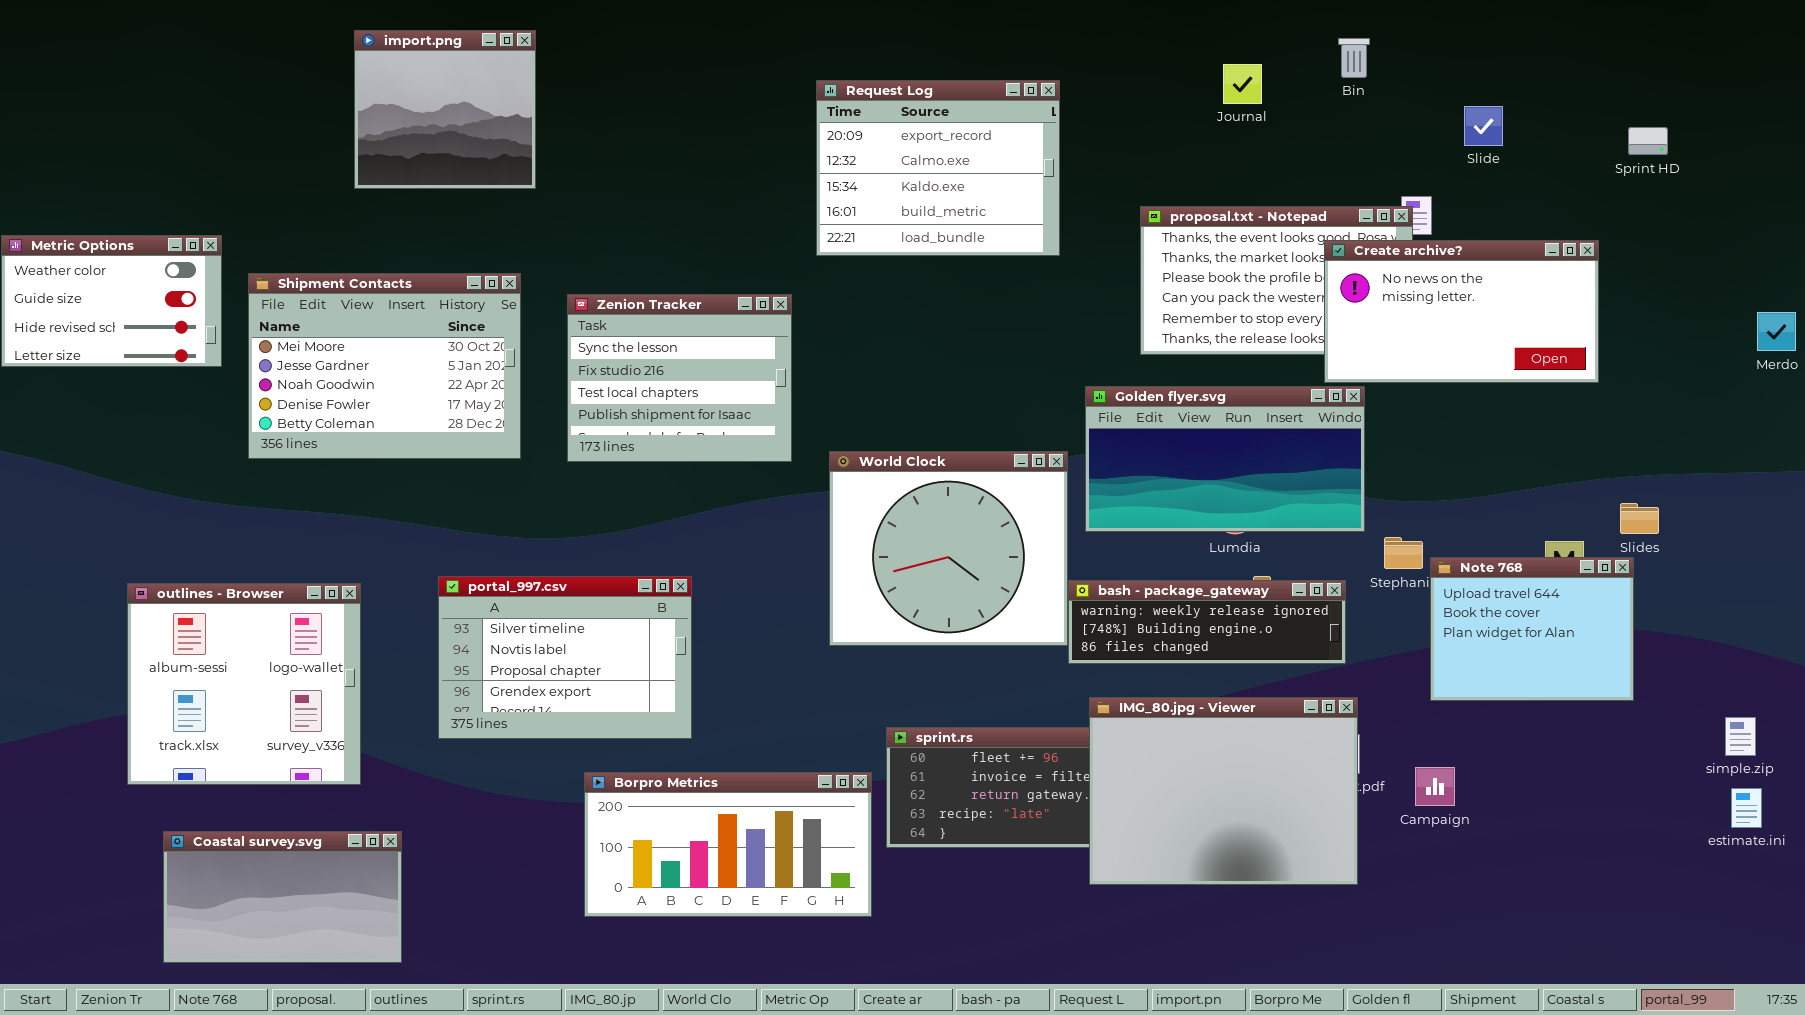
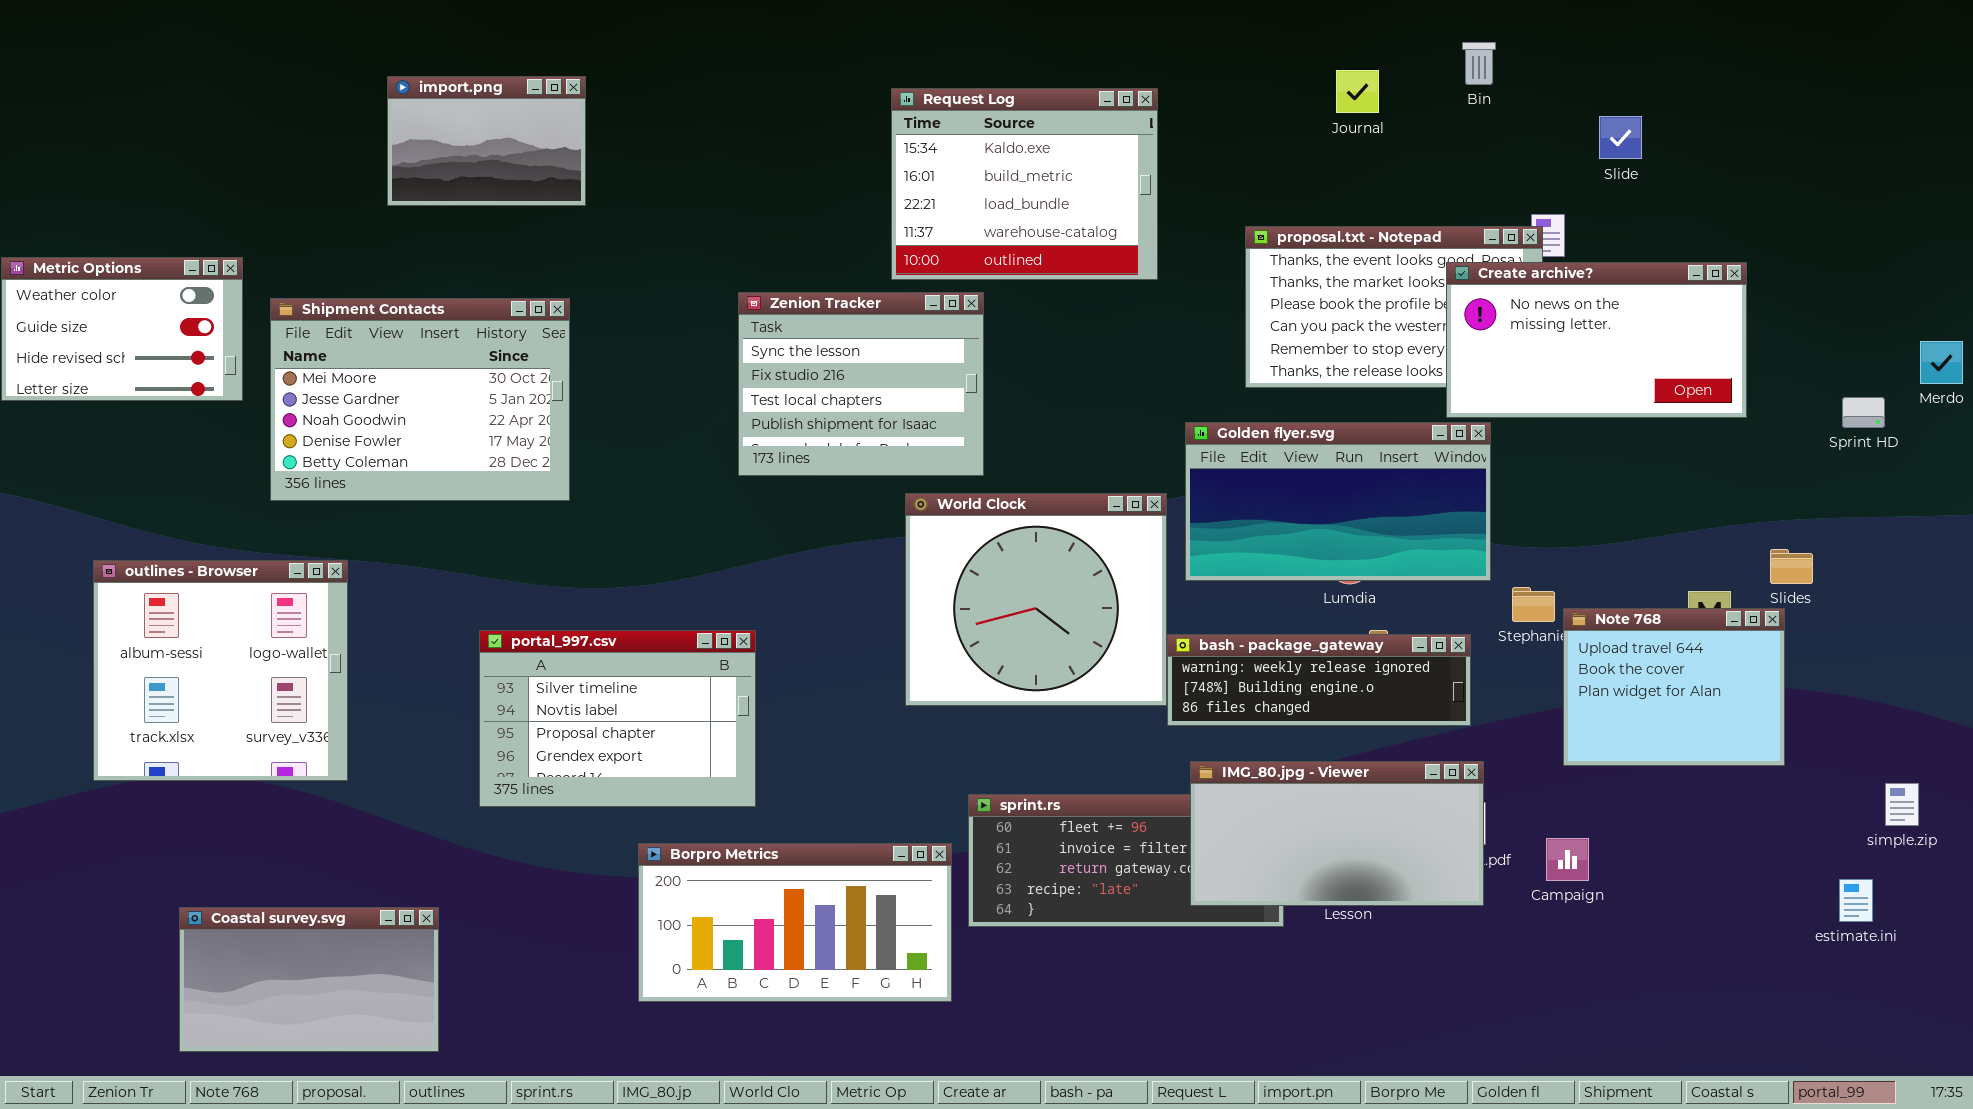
import.png: [354,30,536,189] -> [387,76,586,206], resized
Request Log: [816,80,1060,256] -> [891,88,1158,280], scrolled down 2 rows
Sprint HD: [1628,127,1668,155] -> [1842,397,1885,428], moved
Zenion Tracker: [567,294,792,462] -> [738,292,984,476], moved
outlines - Browser: [127,583,361,785] -> [93,560,348,781], moved
IMG_80.jpg - Viewer: [1089,697,1358,885] -> [1190,761,1484,906], resized
estimate.ini: [1731,788,1762,828] -> [1839,879,1873,922], moved

